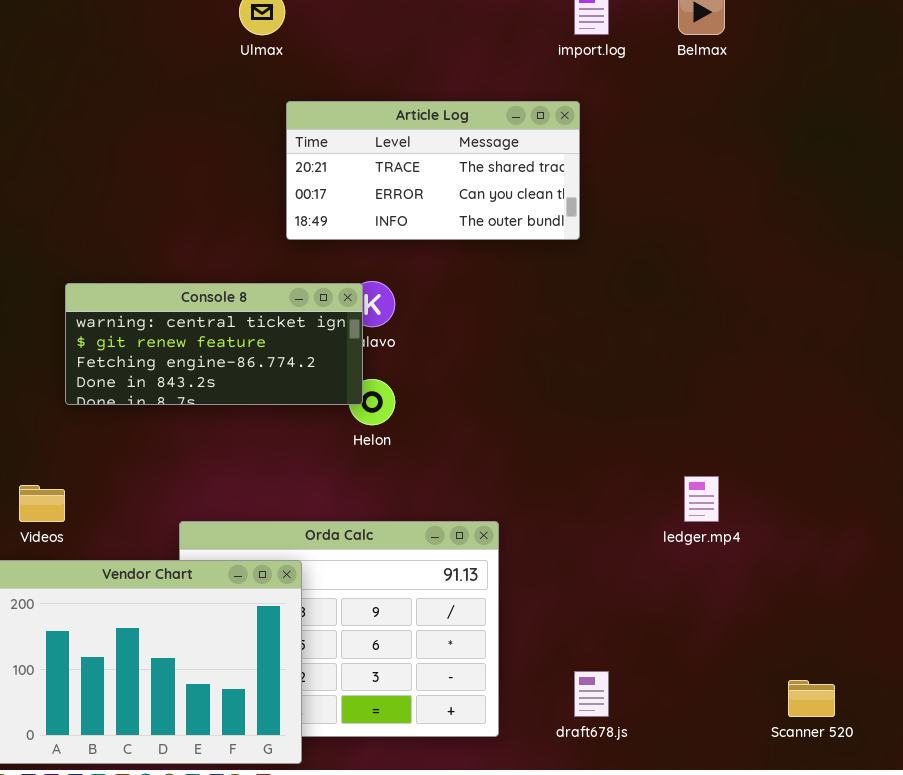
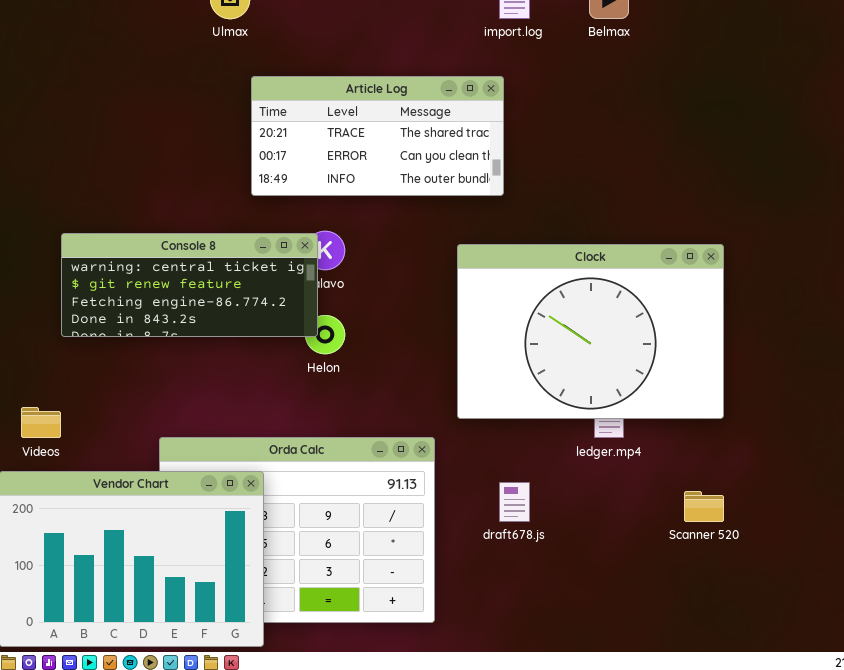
Clock: none -> [457,244,724,419], opened
draft678.js: [574,671,609,717] -> [499,482,530,522], moved
Scanner 520: [788,680,835,717] -> [684,491,724,522], moved

